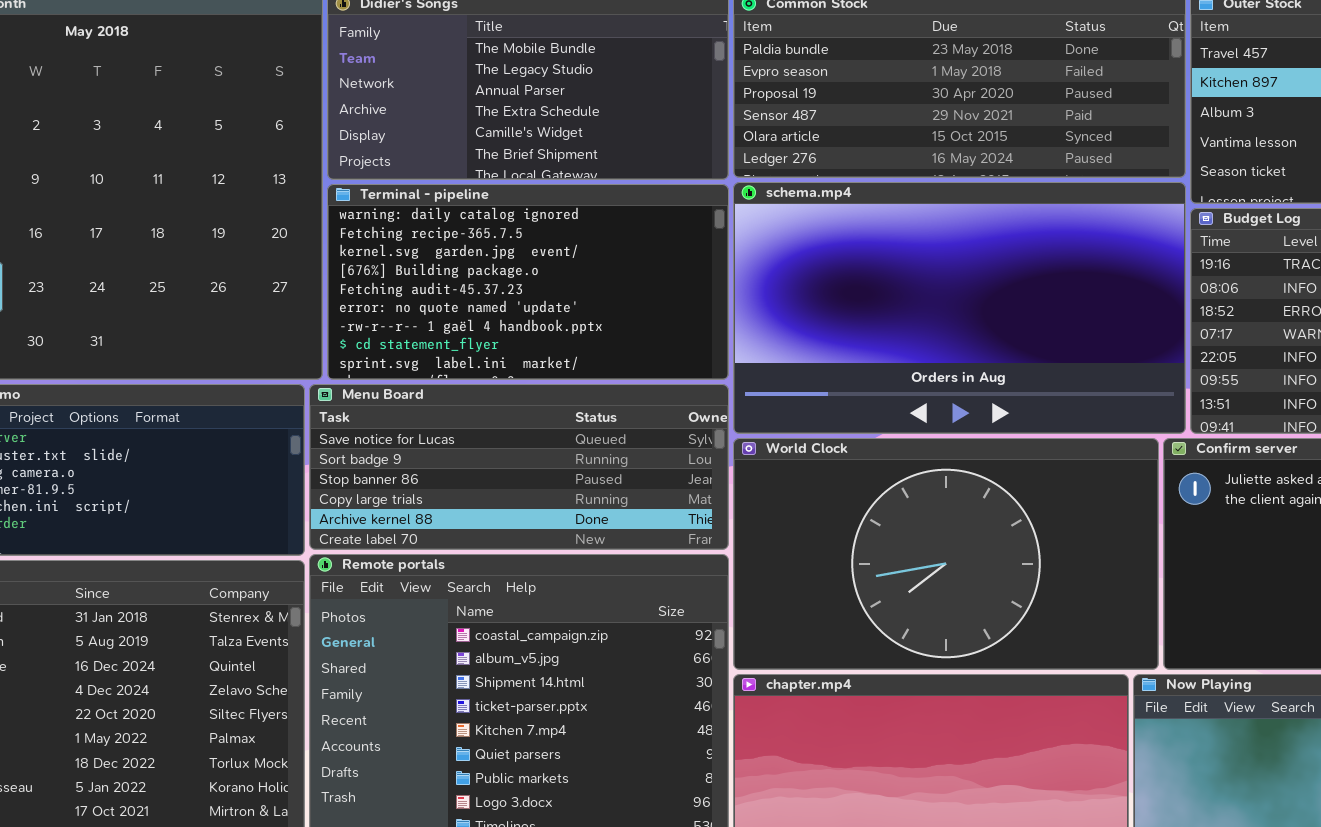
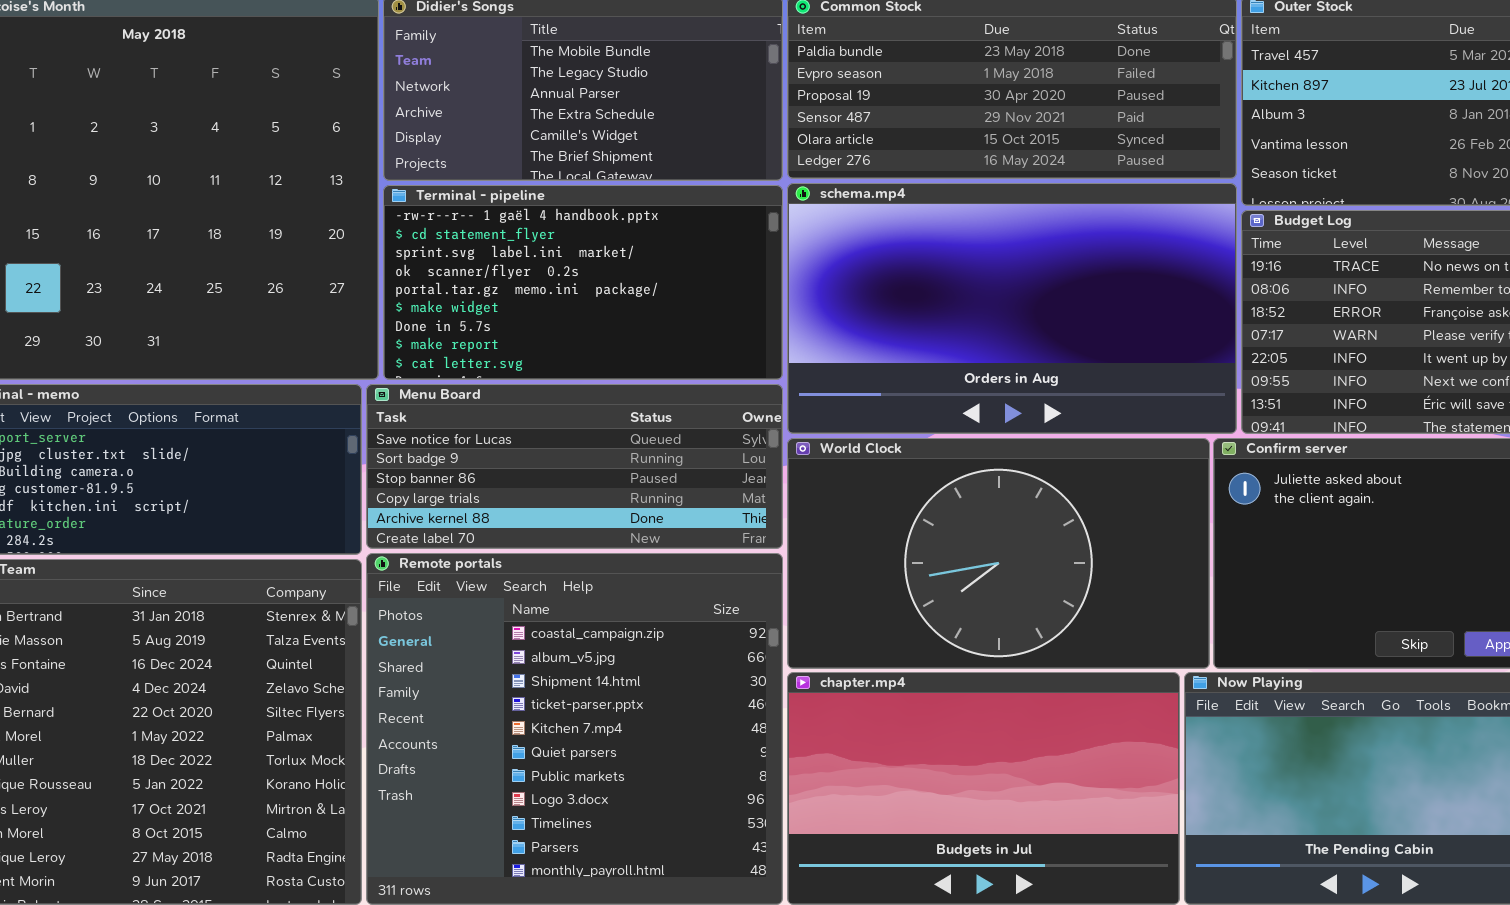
Terminal - pipeline: [327,184,729,380] -> [383,185,783,380], scrolled down 6 rows

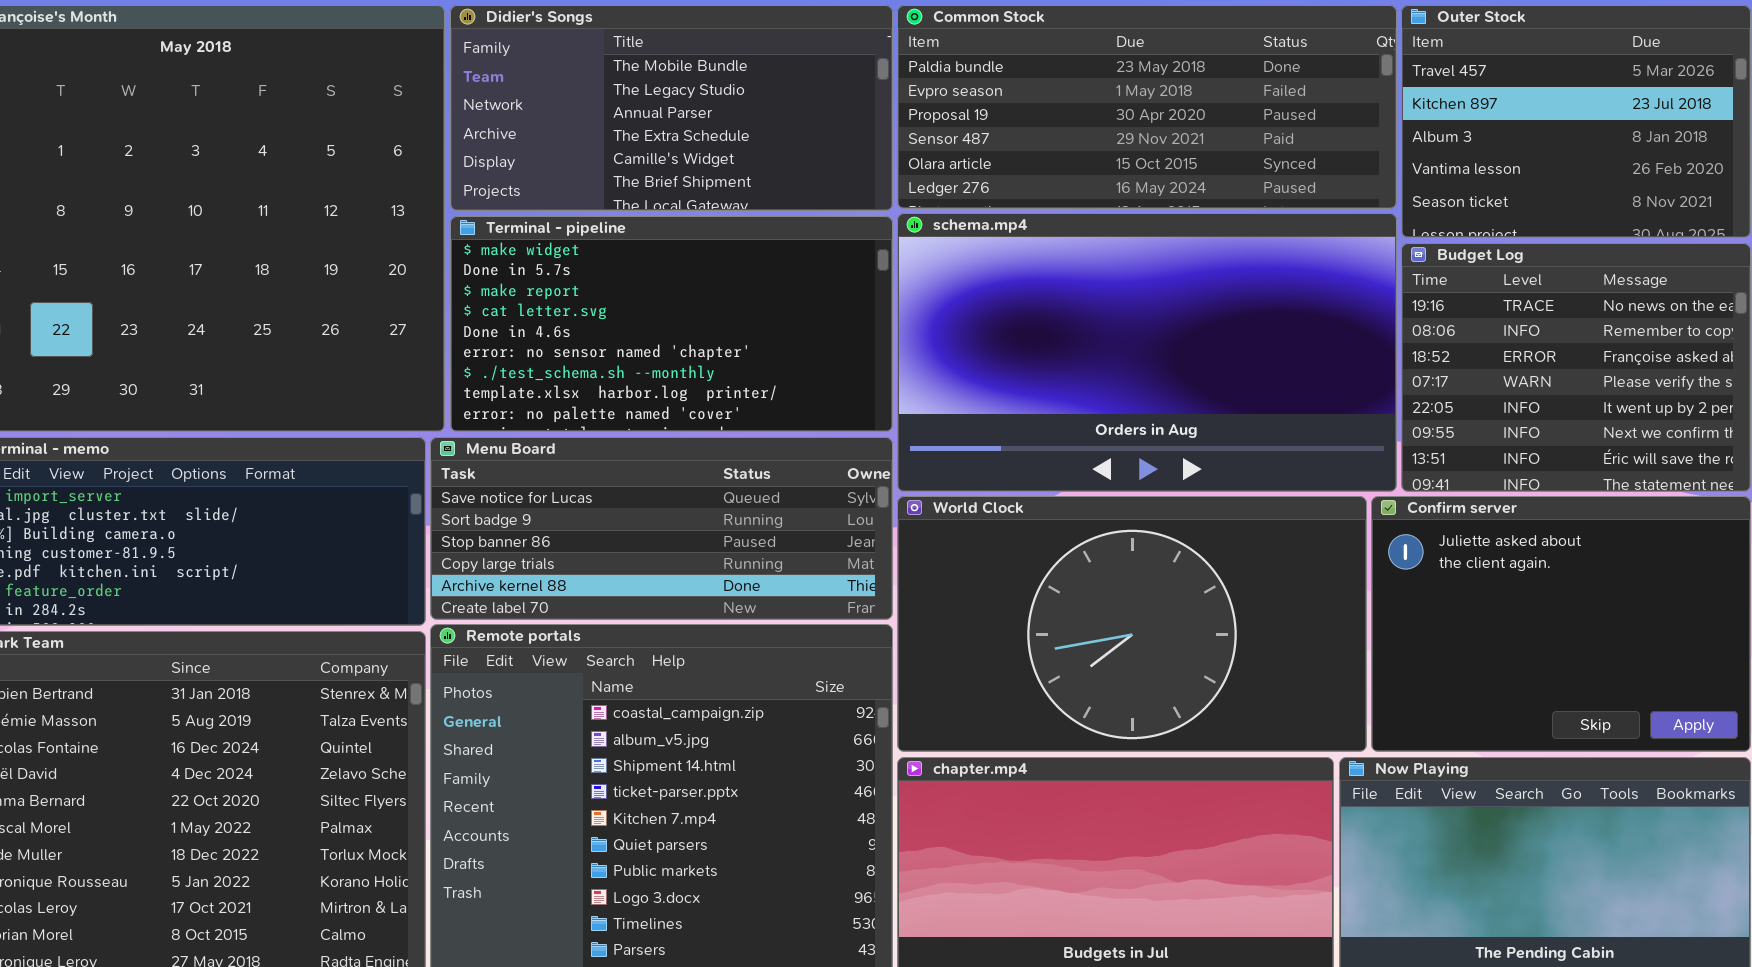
Terminal - pipeline: [383,185,783,380] -> [450,216,893,432], scrolled down 5 rows

